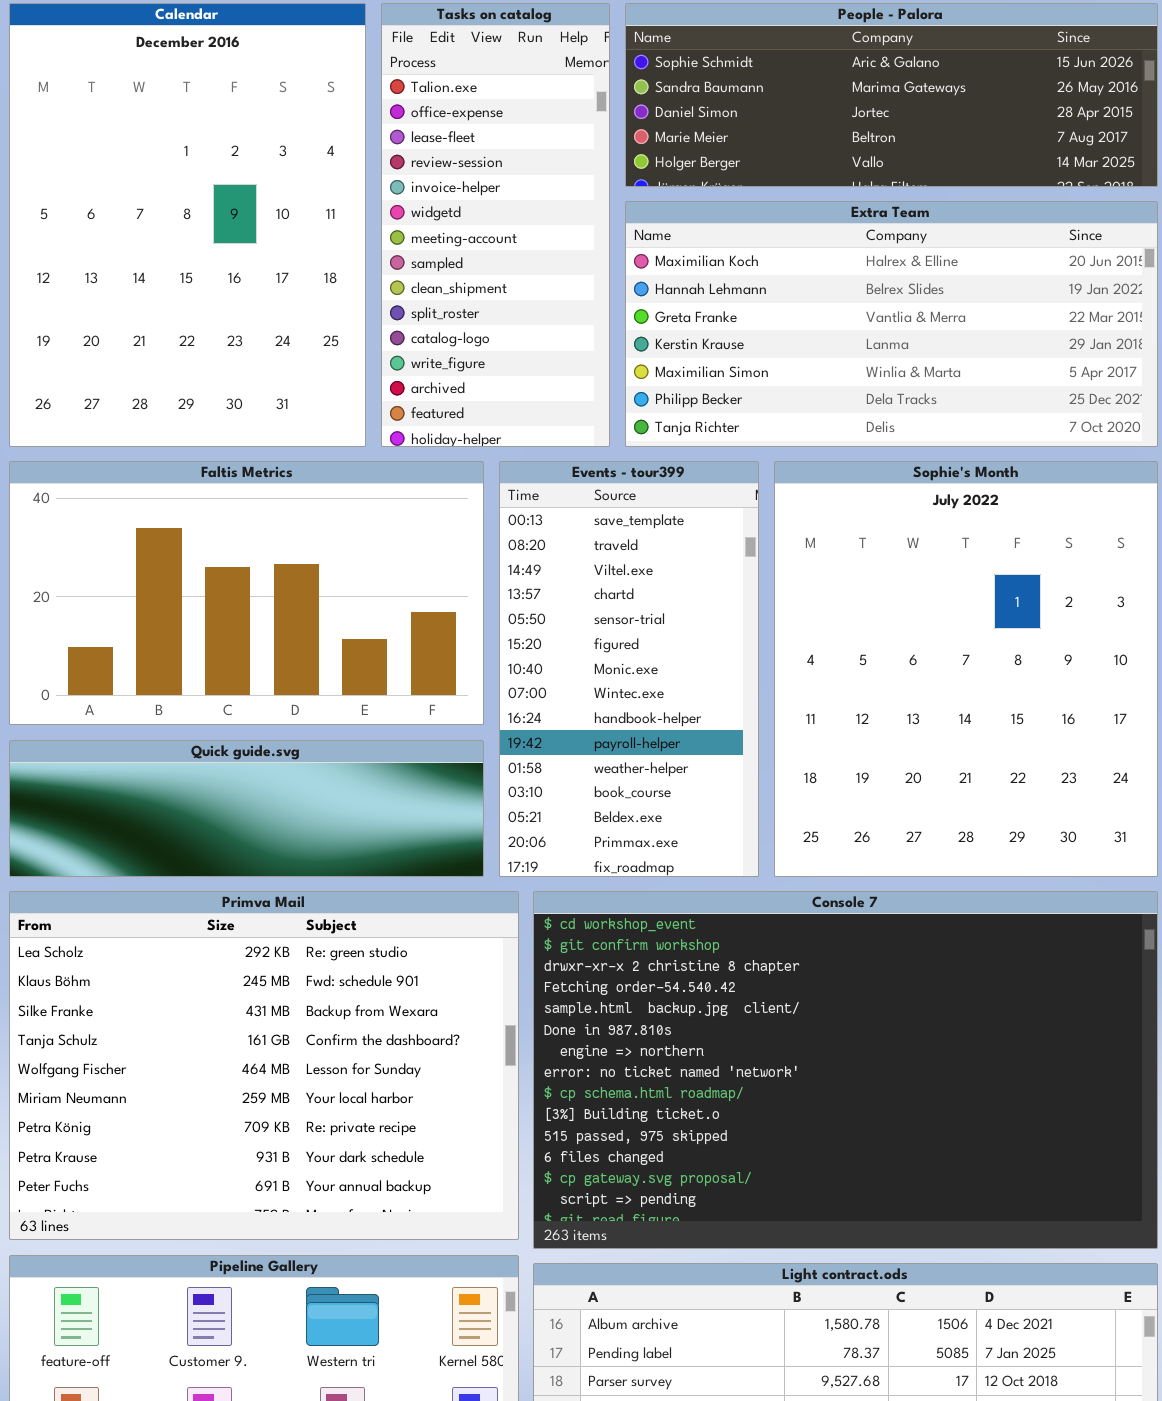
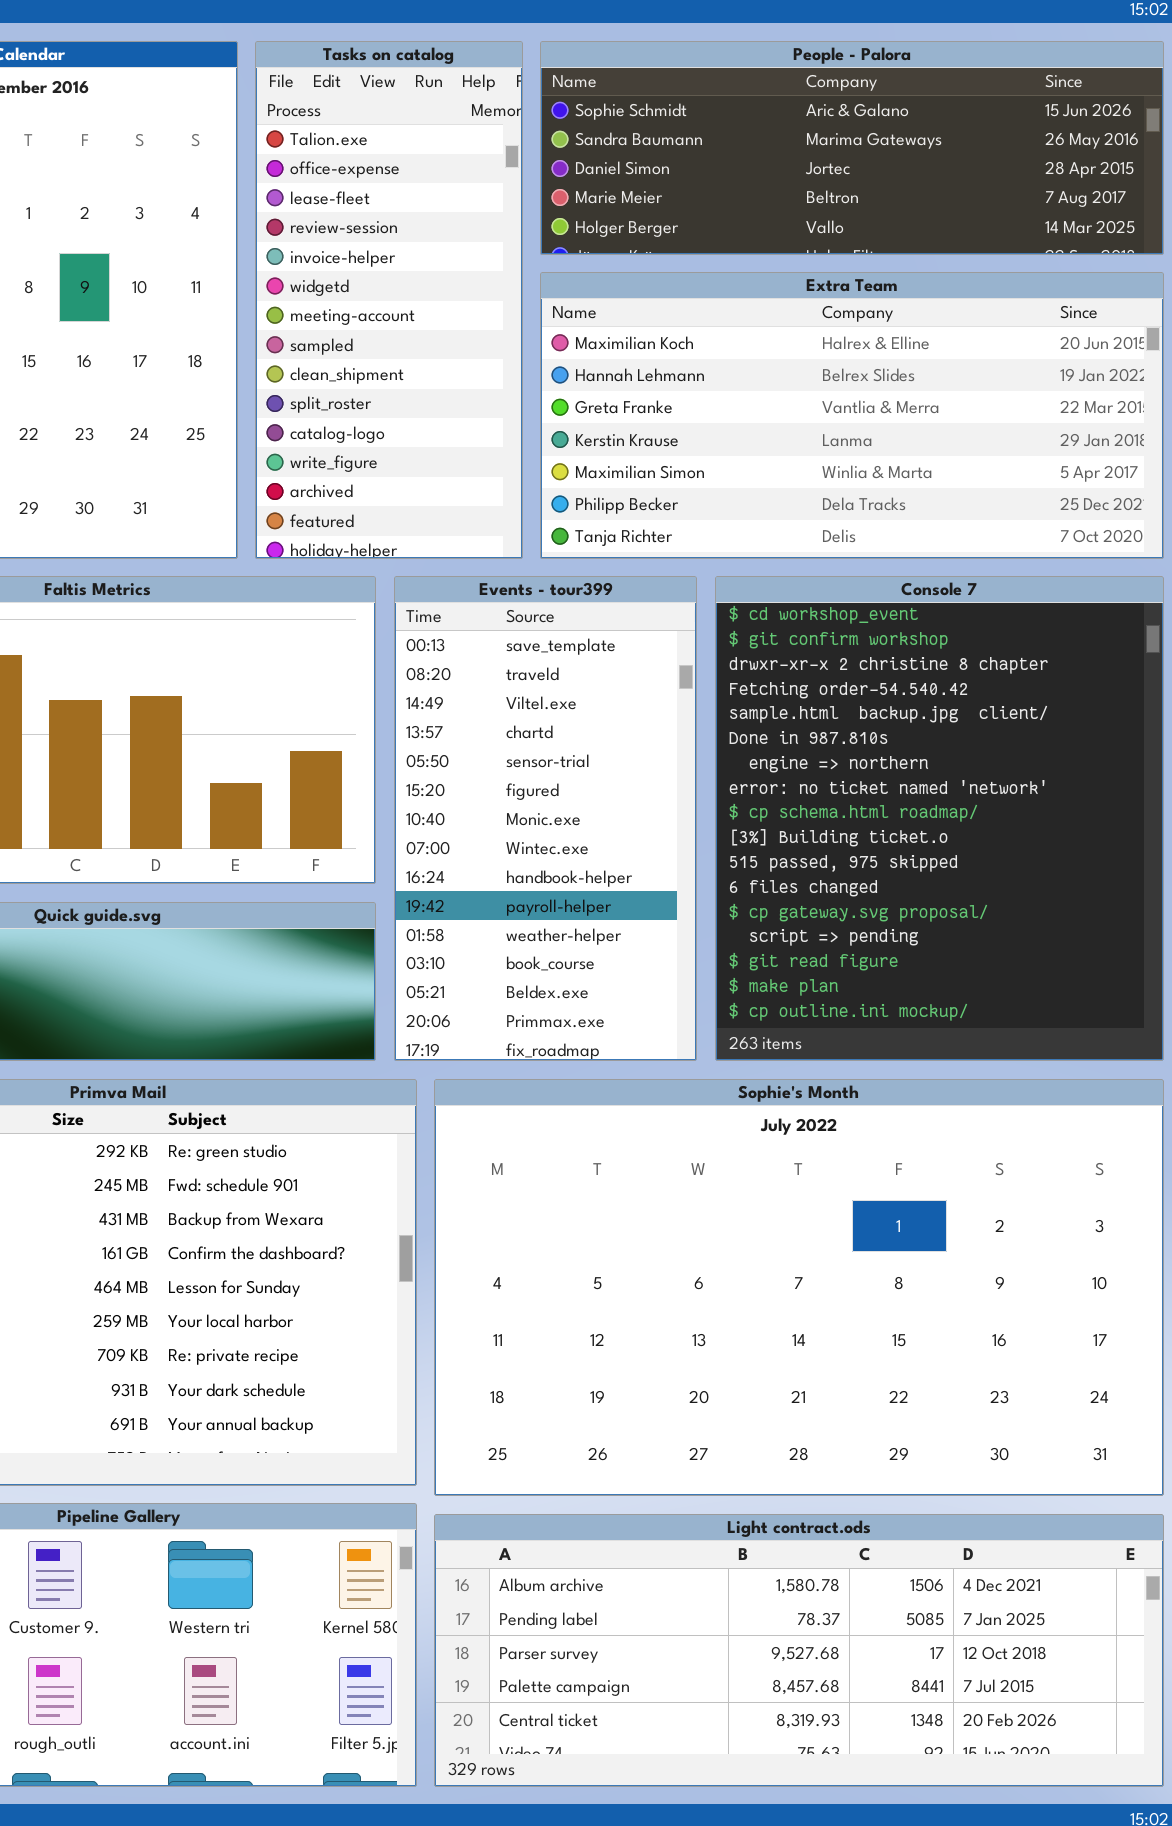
Sophie's Month: [774,461,1158,877] -> [434,1079,1164,1496], moved, resized
Console 7: [533,891,1158,1249] -> [715,576,1164,1061], moved, resized

